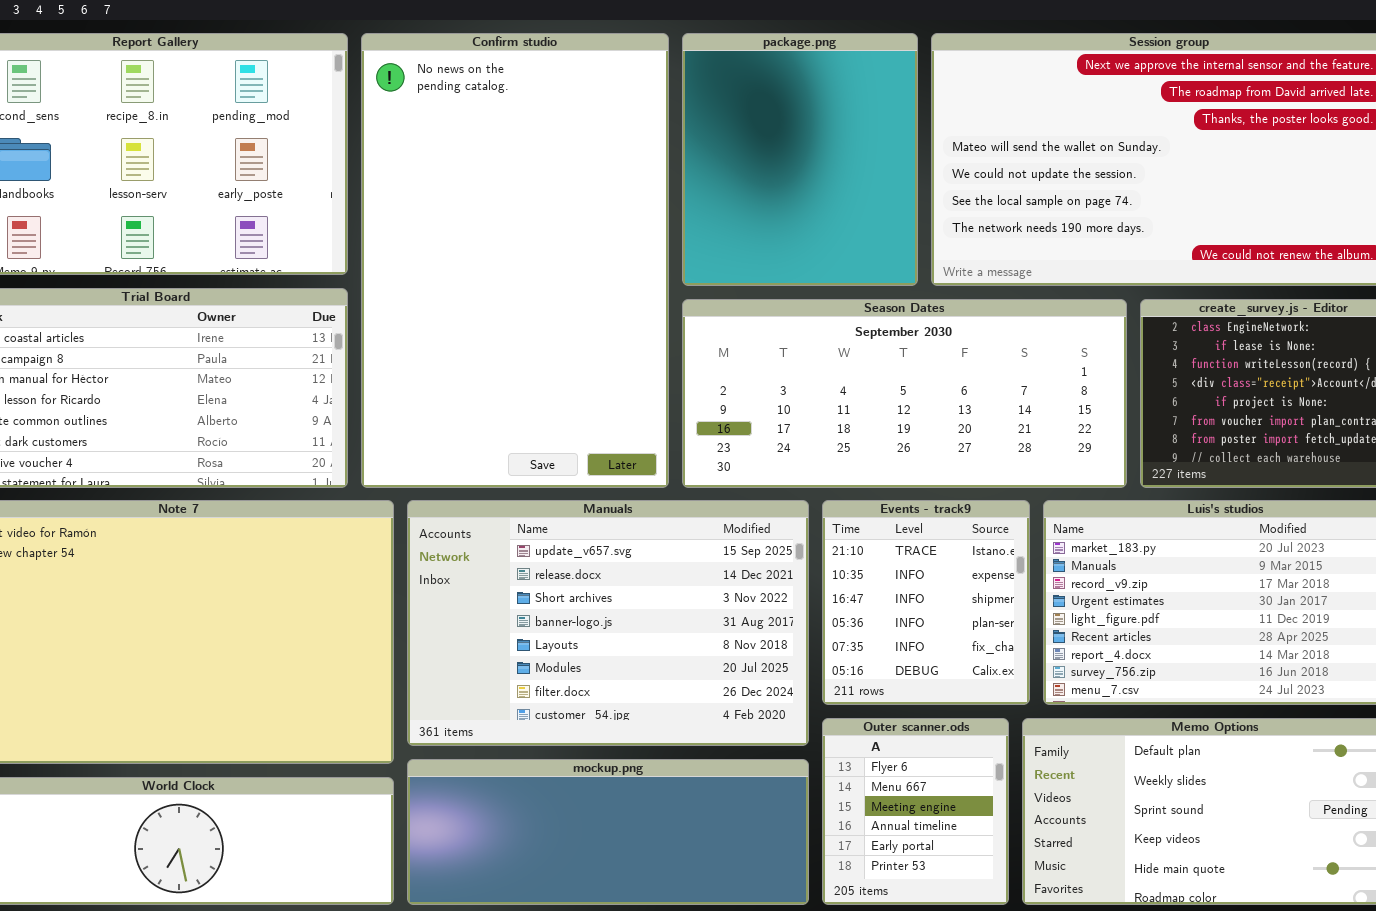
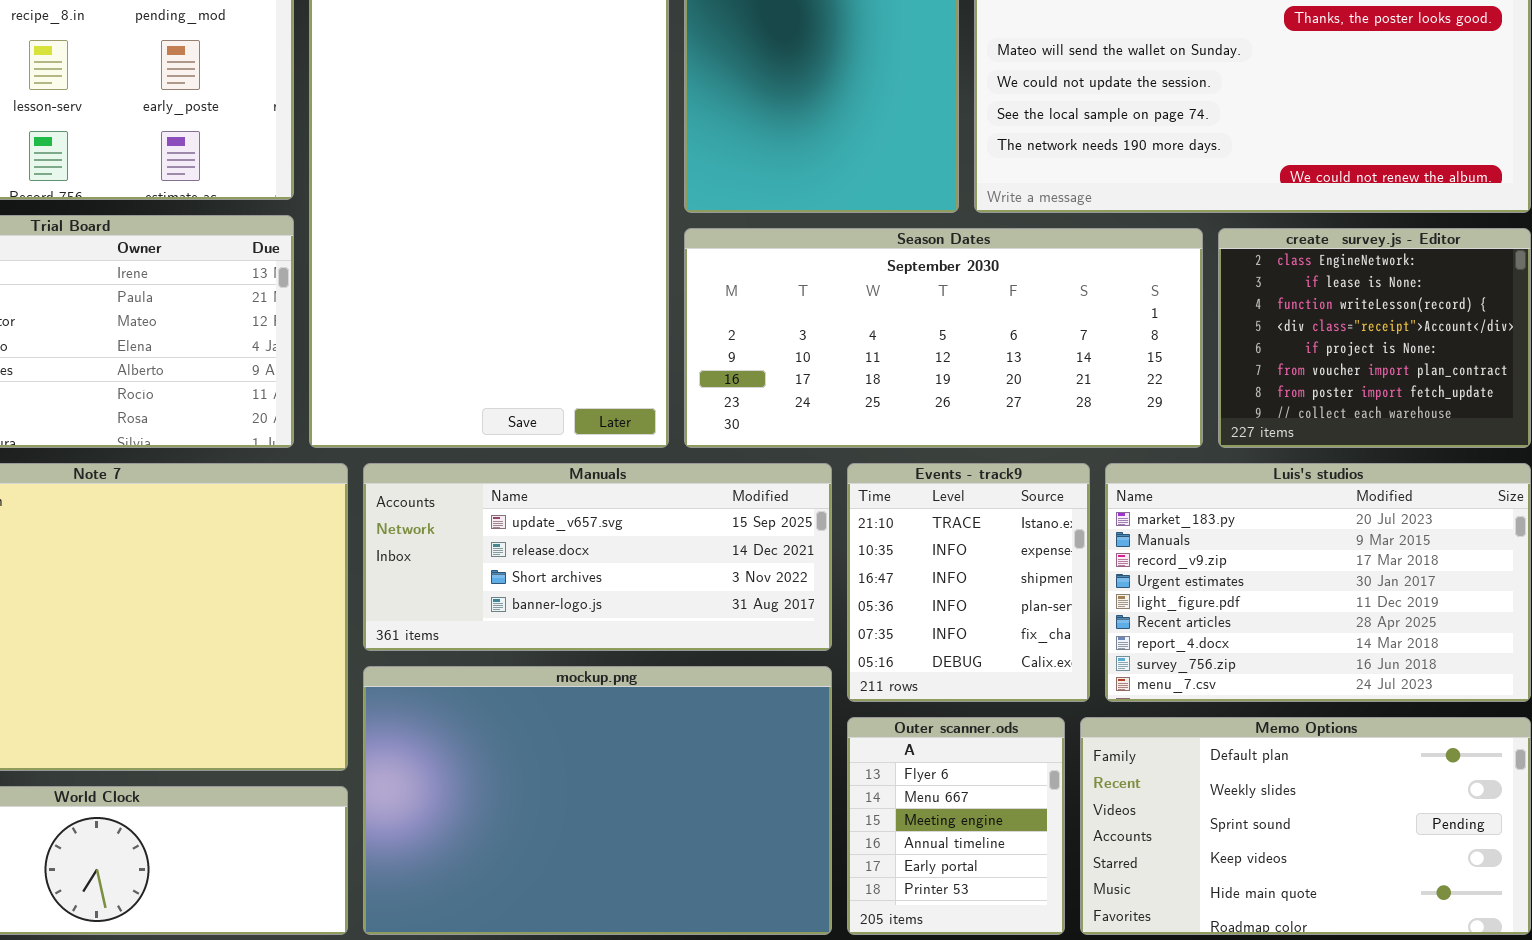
Manuals: [407,500,809,746] -> [363,463,832,651], resized
mockup.png: [407,759,809,905] -> [363,666,832,935], resized

